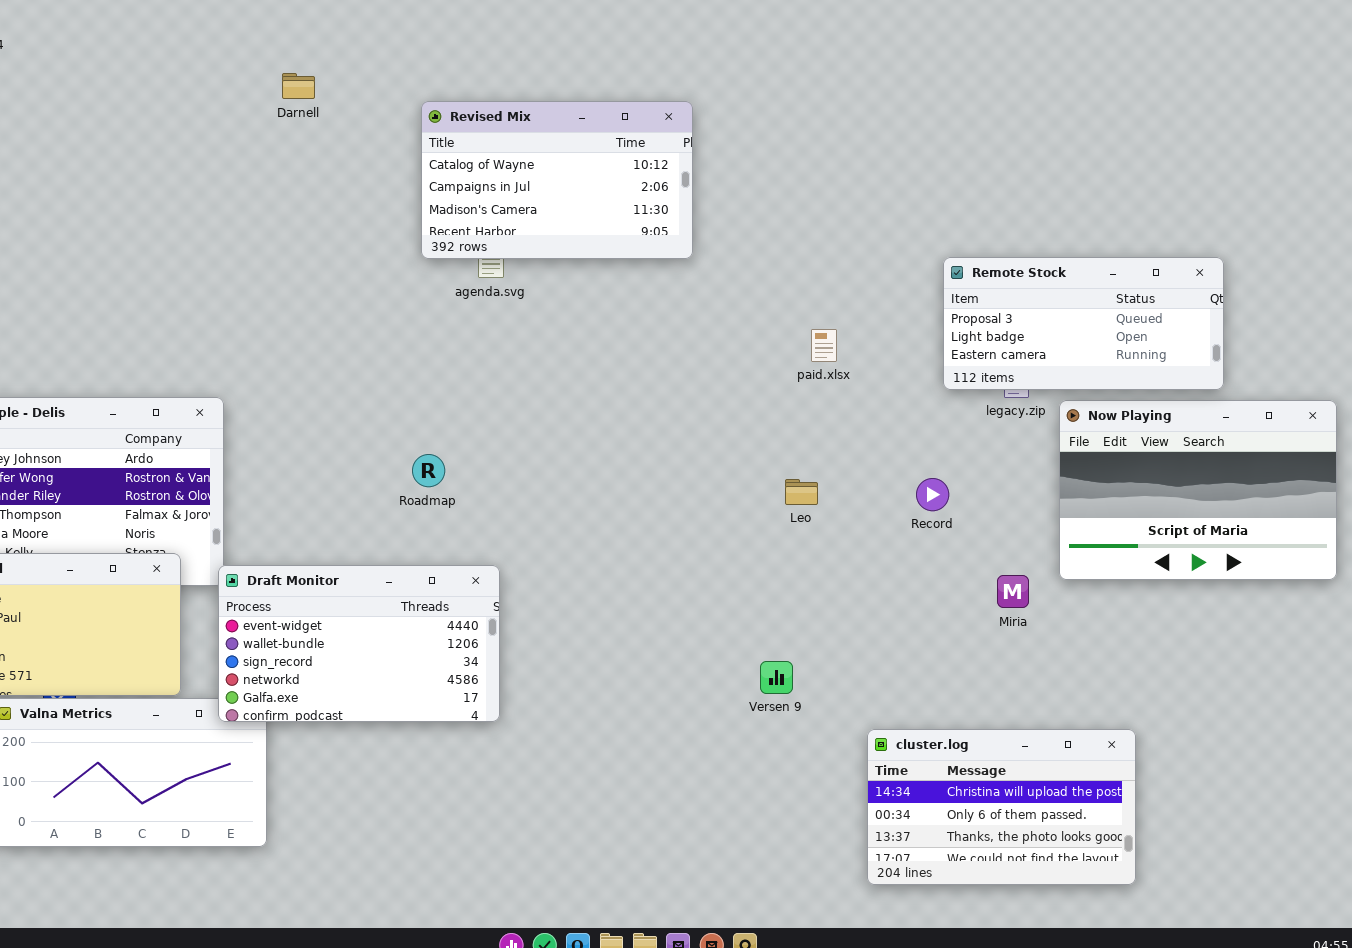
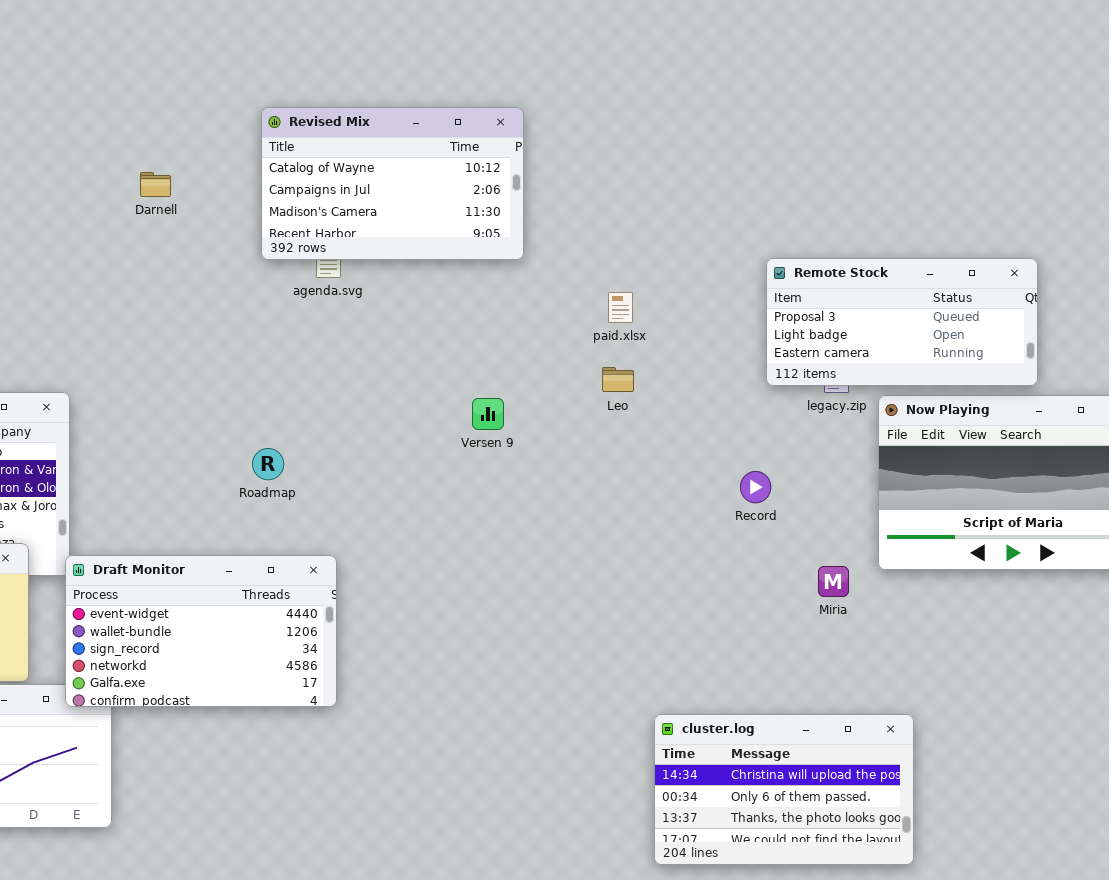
Darnell: [282,73,315,99] -> [140,172,171,197], moved
paid.xlsx: [811,329,837,362] -> [608,292,633,323], moved
Leo: [785,479,818,505] -> [602,367,634,392], moved
Versen 9: [760,661,793,694] -> [472,398,504,430], moved
cluster.log: [867,729,1136,885] -> [654,714,914,865], moved

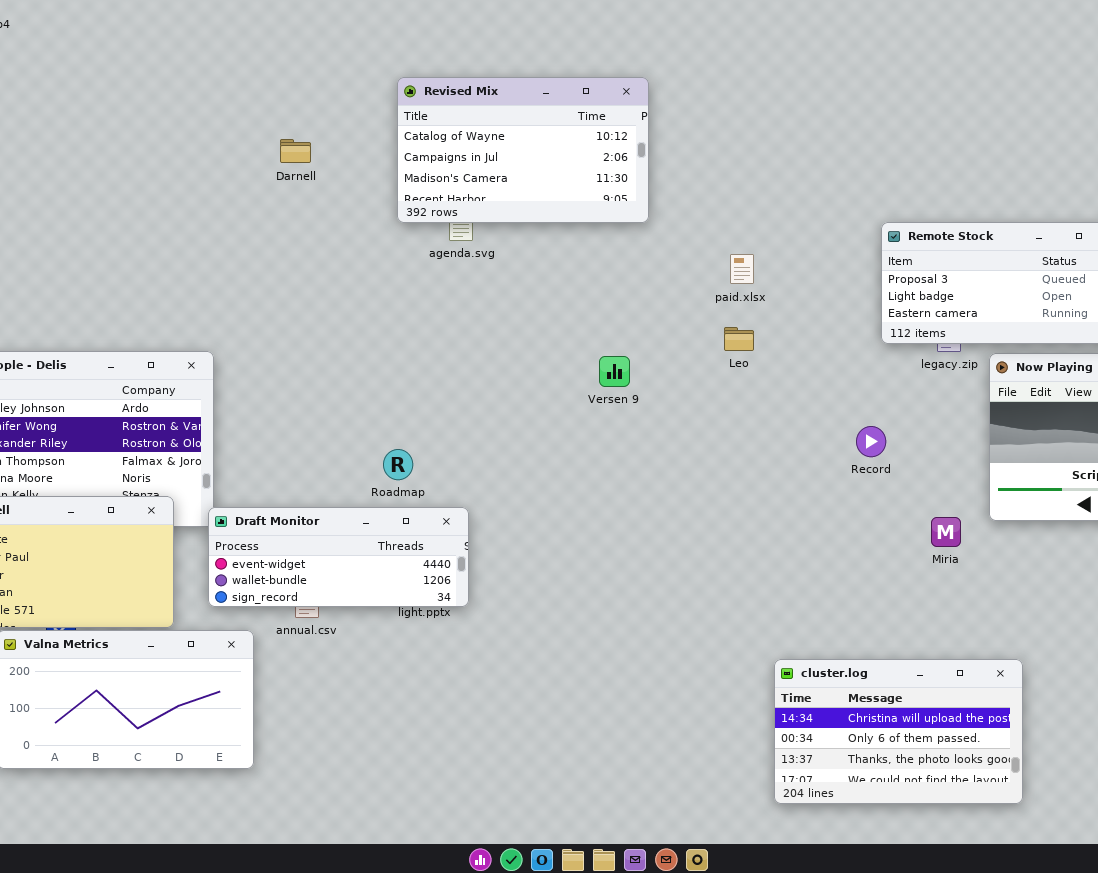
Roadmap: [252,448,284,480] -> [383,449,413,480], moved
Draft Monitor: [65,555,337,707] -> [208,507,469,607], resized

